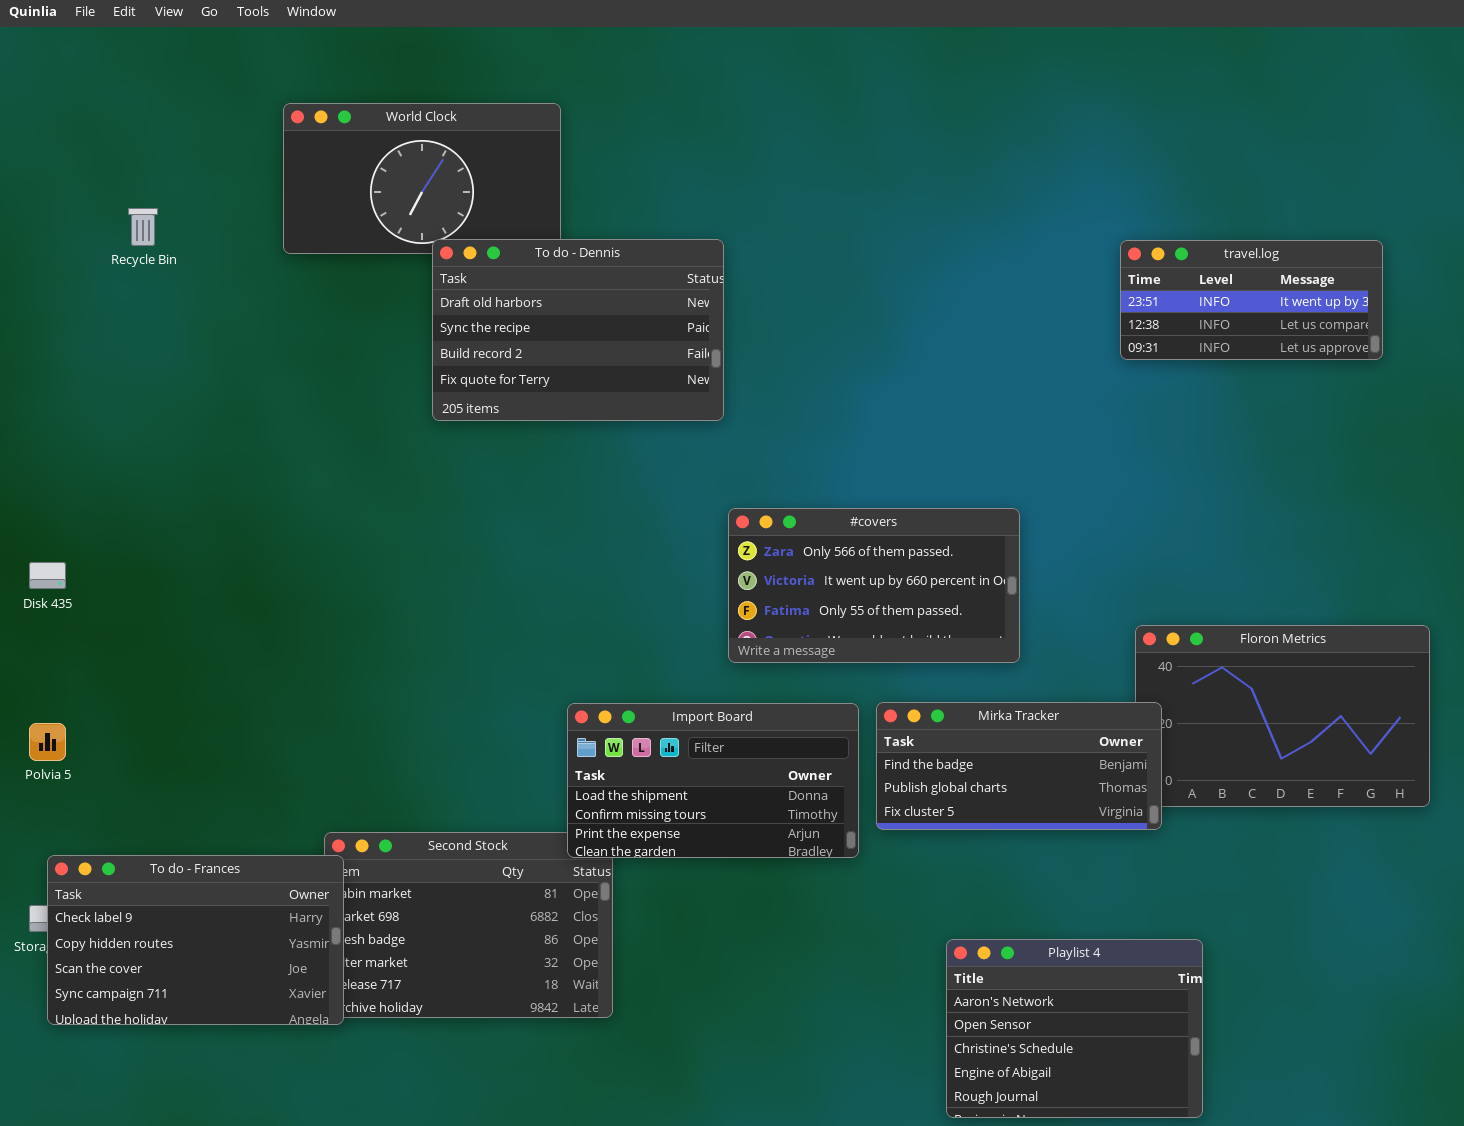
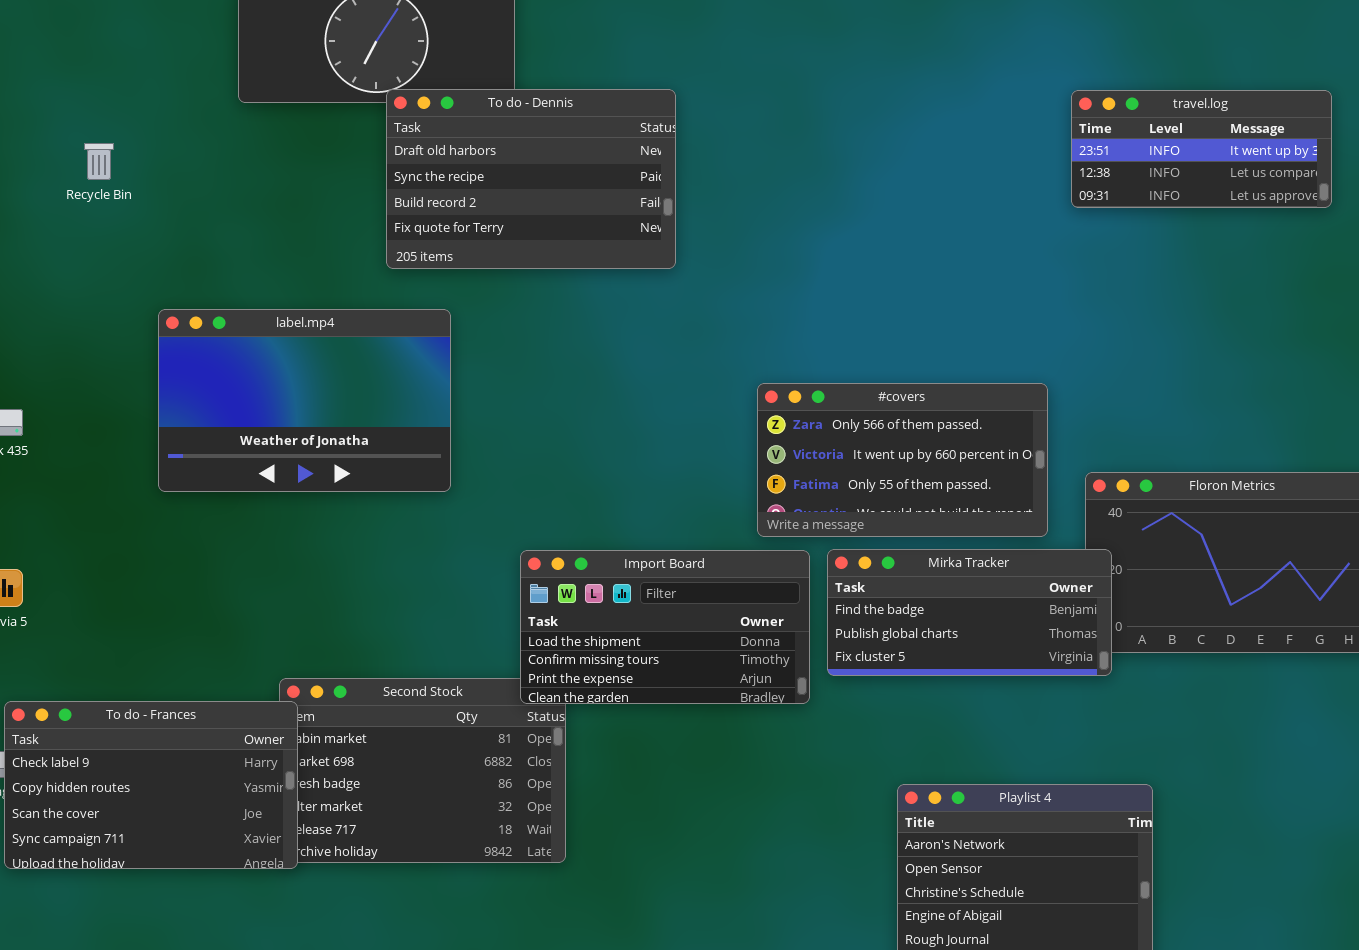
Recycle Bin: [128,208,158,246] -> [84,143,114,180], moved
label.mp4: none -> [158,309,451,492], opened
#covers: [728,508,1020,663] -> [757,383,1048,537], moved

